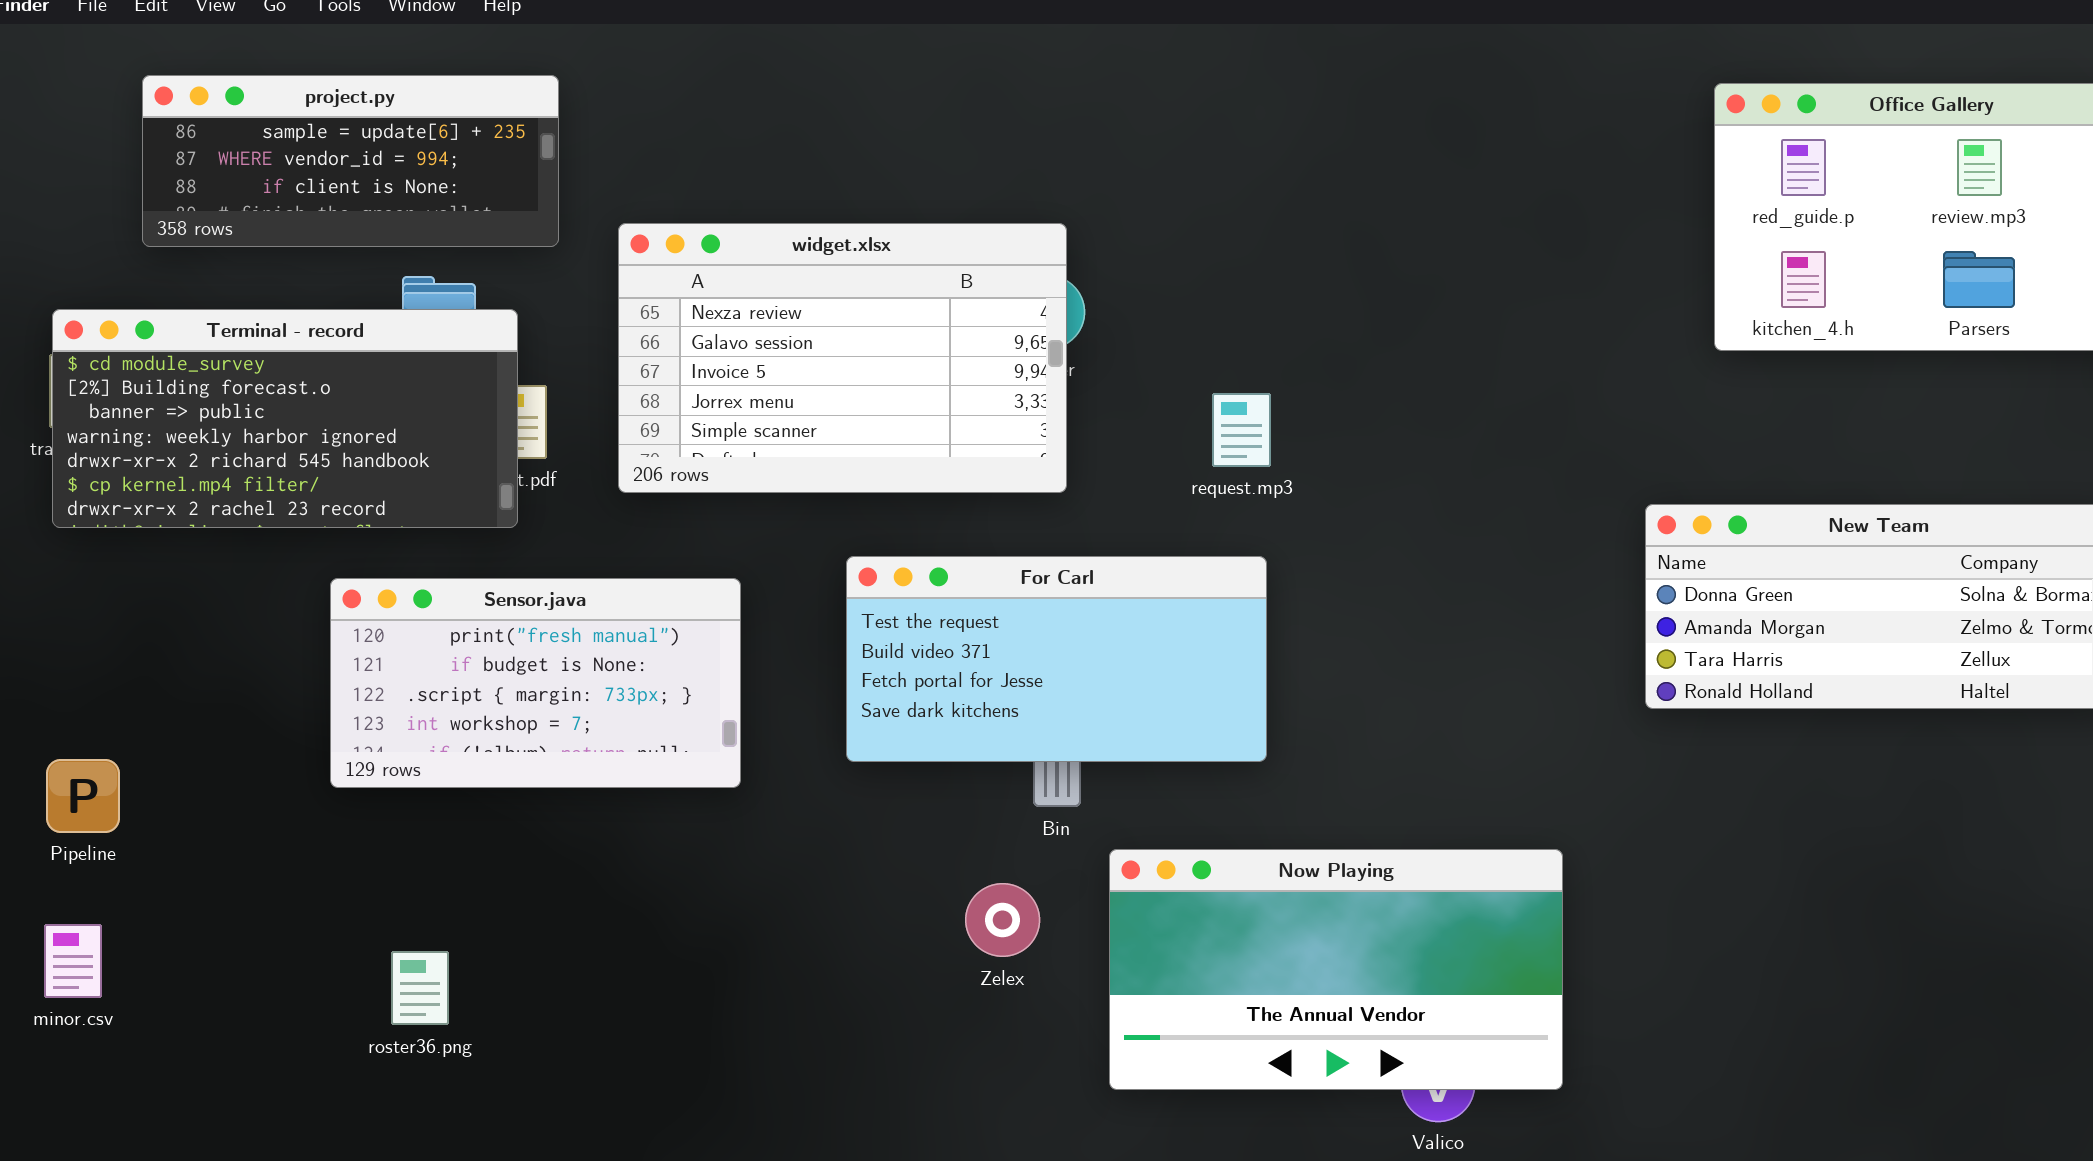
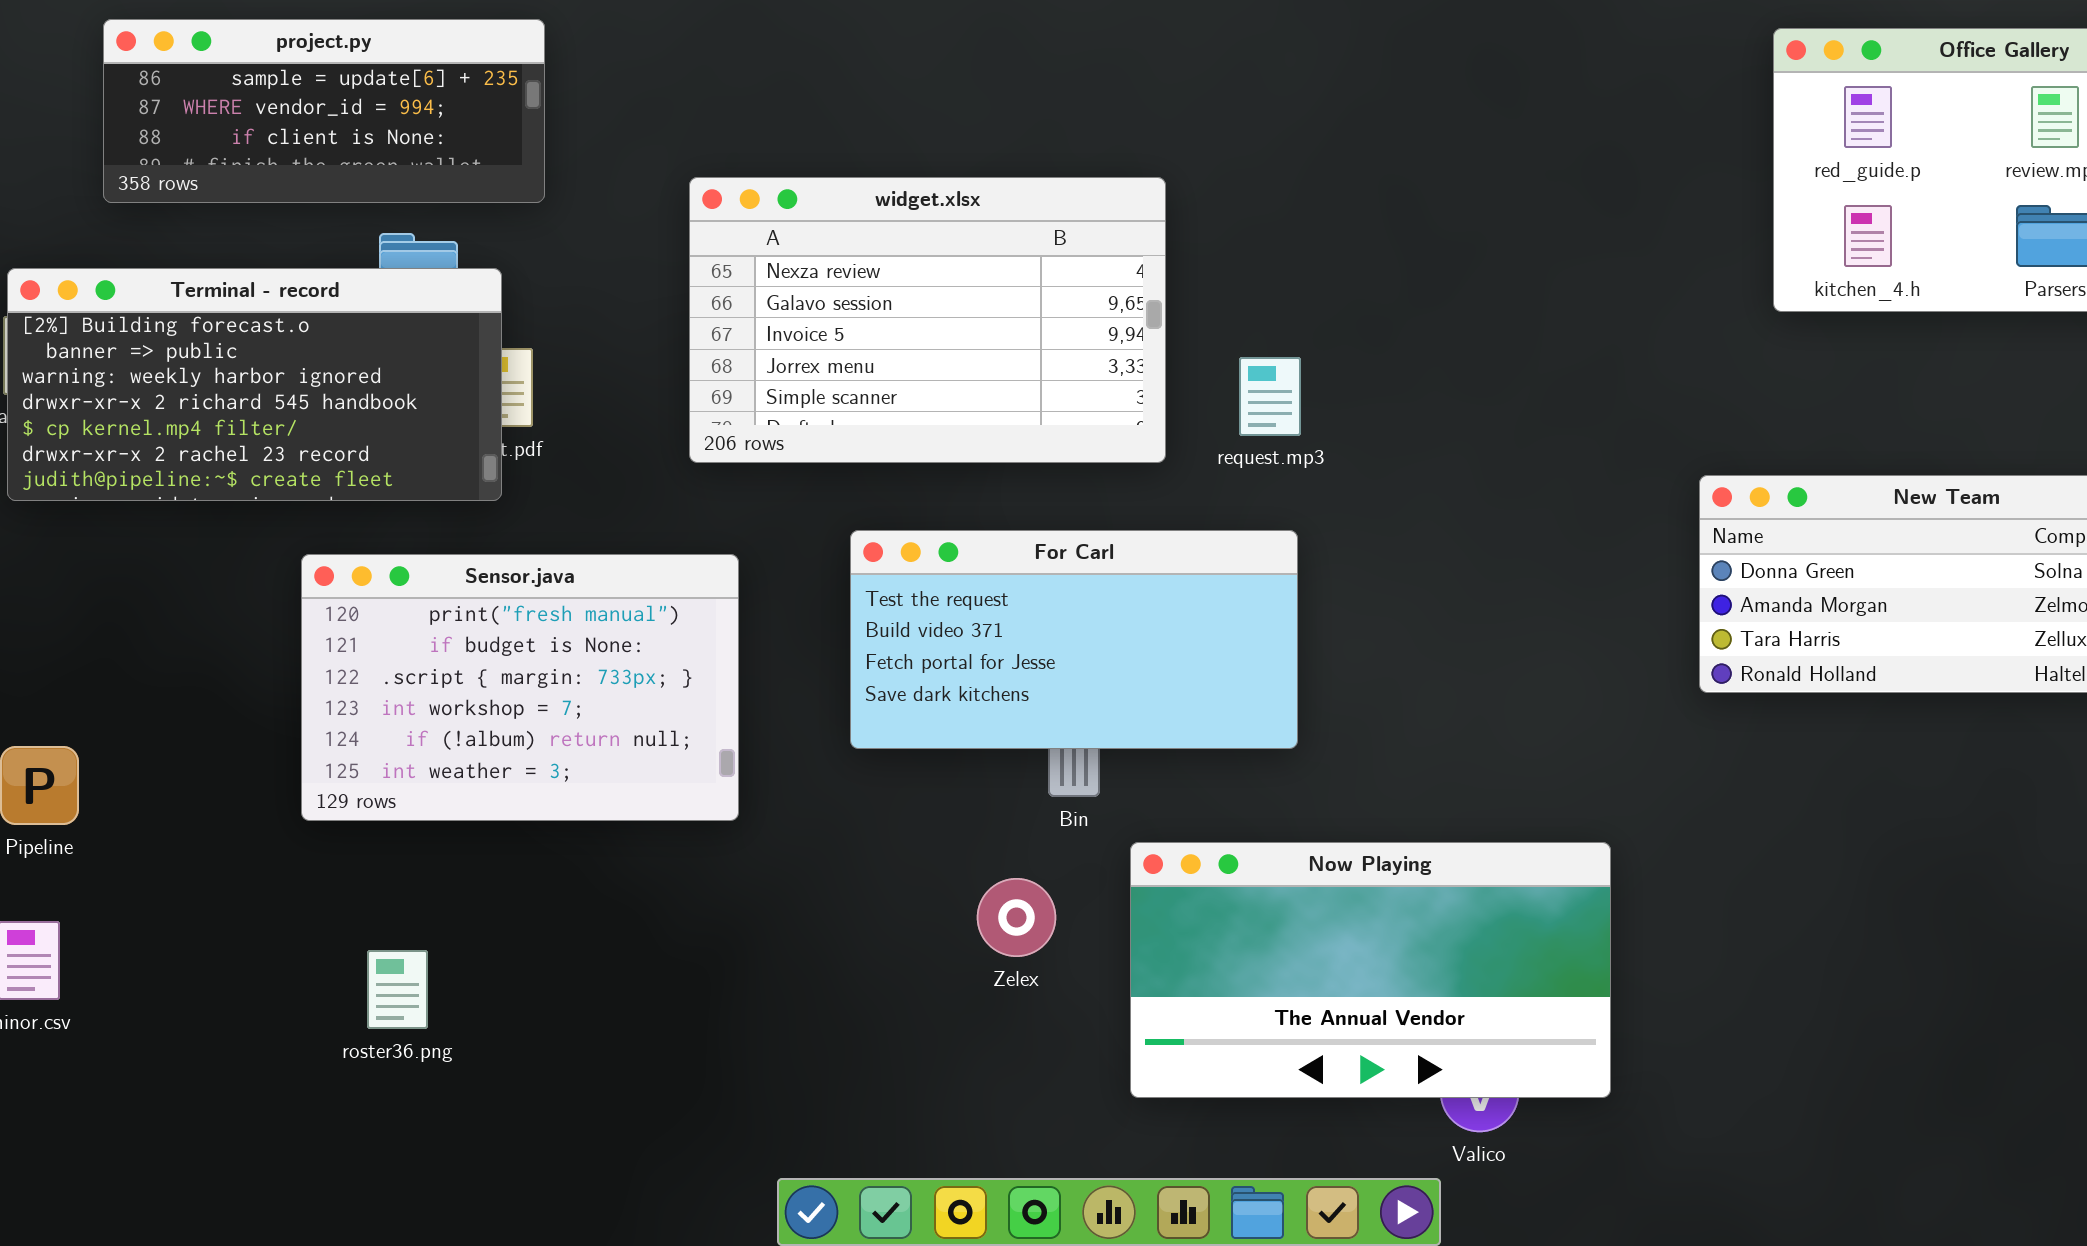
widget.xlsx: [618,223,1067,493] -> [689,177,1166,463], moved
Terminal - record: [52,309,518,528] -> [7,268,502,501], scrolled down 1 row
Sensor.java: [330,578,741,788] -> [301,554,739,821], resized

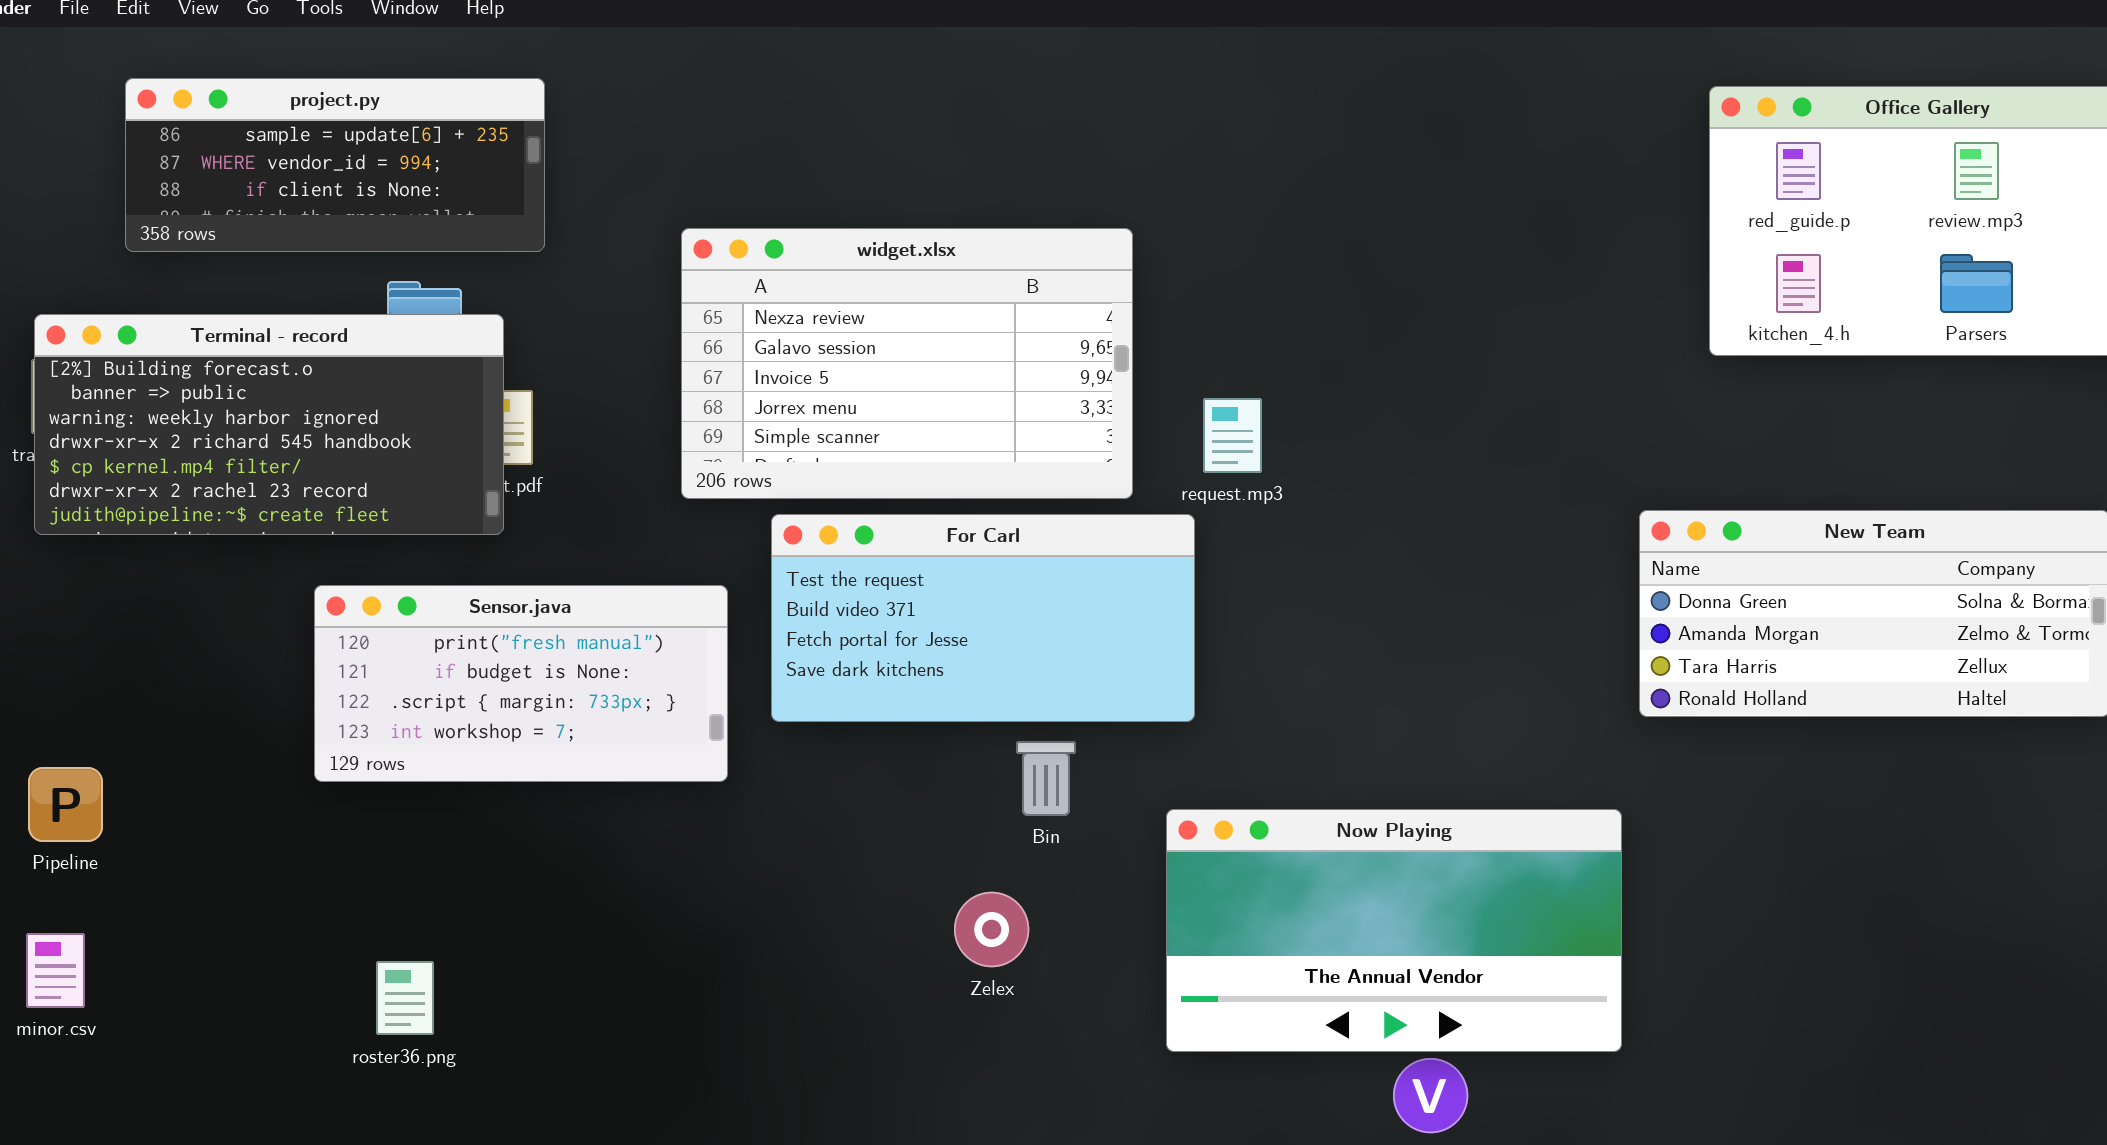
For Carl: [850,530,1298,749] -> [771,514,1195,722], moved
Sensor.java: [301,554,739,821] -> [314,585,728,782], resized
Now Playing: [1130,842,1611,1098] -> [1166,809,1622,1052], moved

